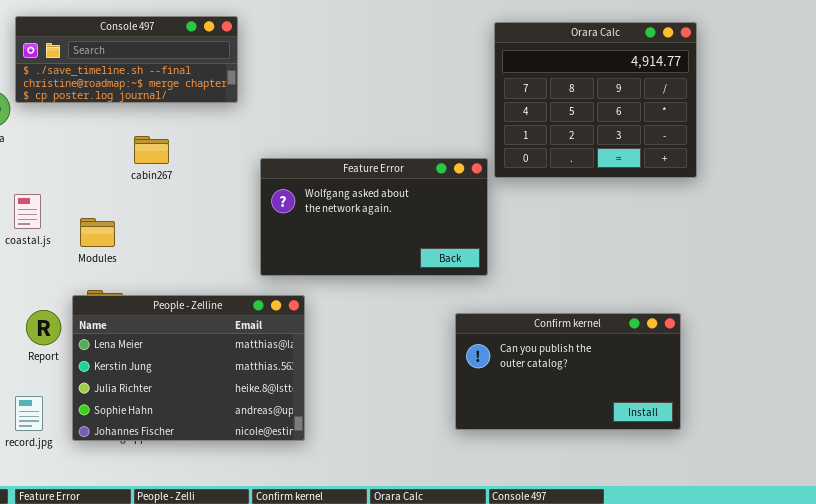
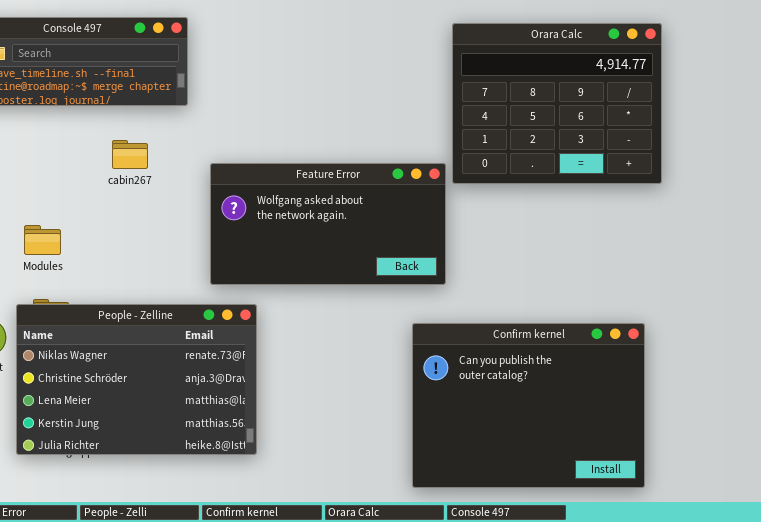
cabin267: [134,136,169,164] -> [112,140,148,169], moved
People - Zelline: [72,295,305,441] -> [16,304,257,455], scrolled up 2 rows
Confirm kernel: [455,313,681,430] -> [412,323,645,488], resized

